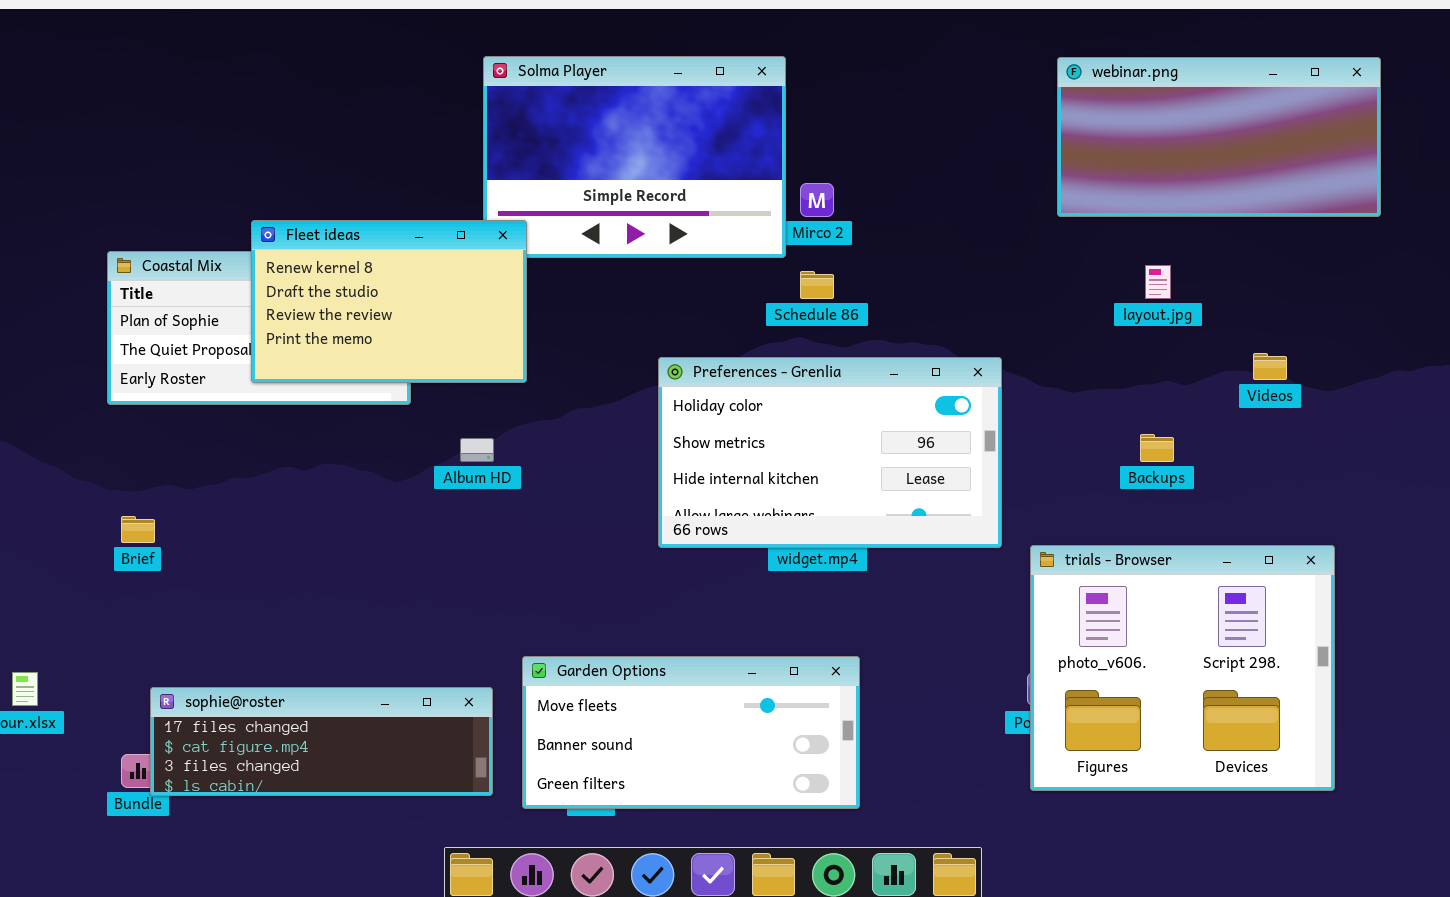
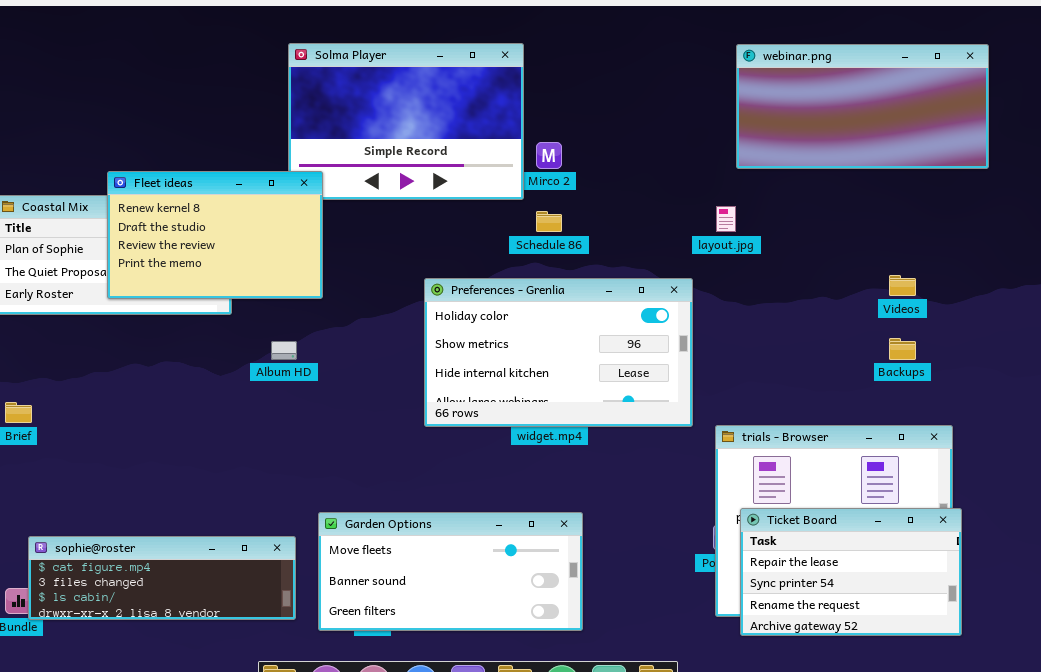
layout.jpg: [1145,265,1171,299] -> [716,206,736,232], moved
Backups: [1140,434,1174,462] -> [889,338,916,360], moved
Ticket Board: none -> [740,508,962,636], opened
sophie@roster: [150,687,493,796] -> [28,536,296,620], scrolled down 1 row

